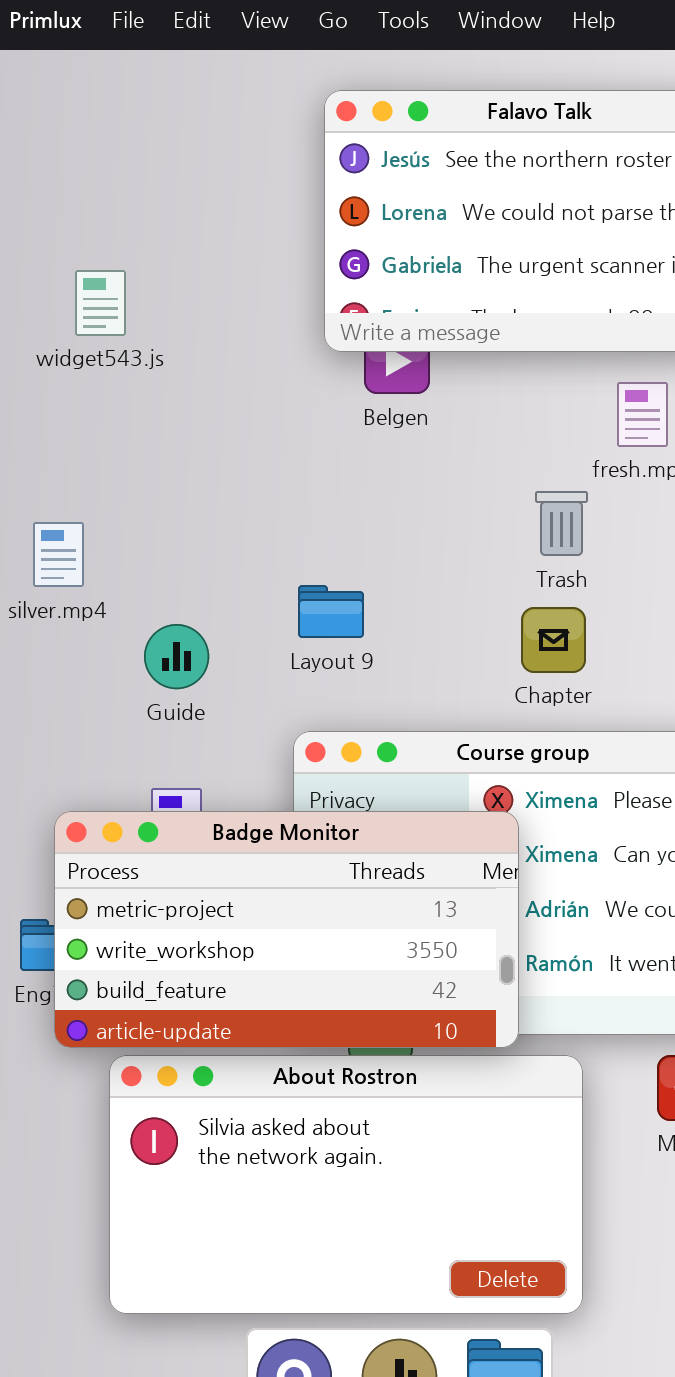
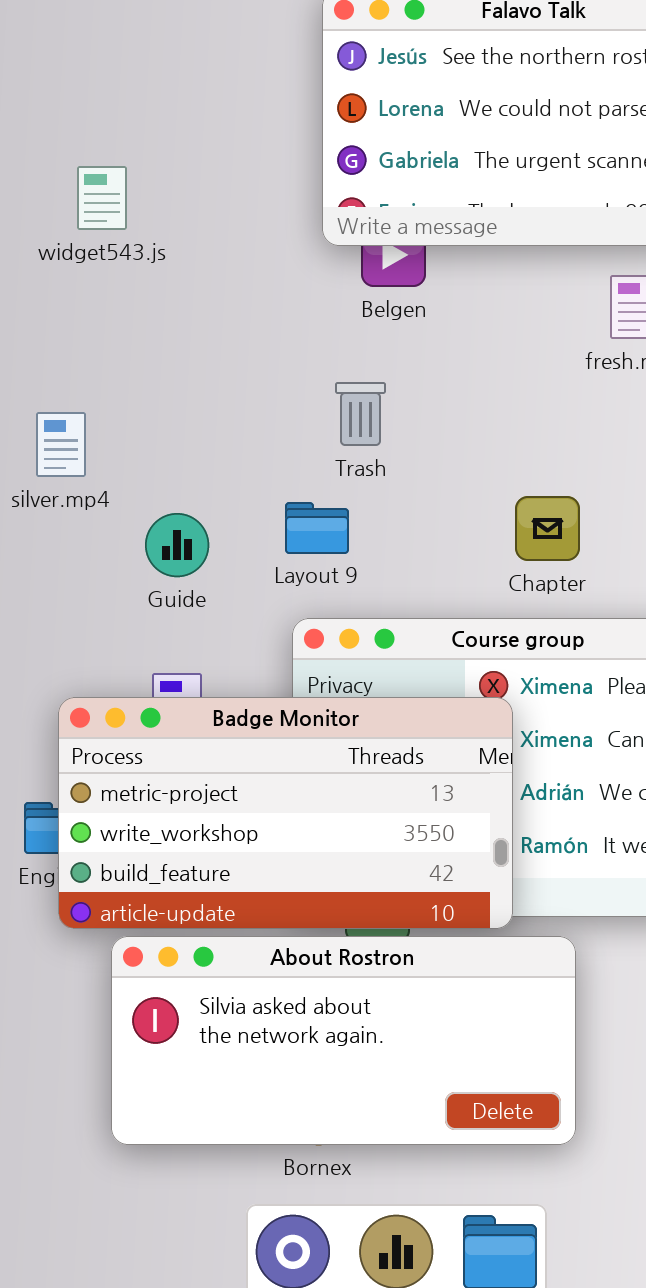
Trash: [535,491,588,556] -> [335,382,386,446], moved
Layout 9: [298,585,364,638] -> [285,502,349,554], moved
About Rostron: [109,1055,583,1314] -> [111,936,576,1145], resized

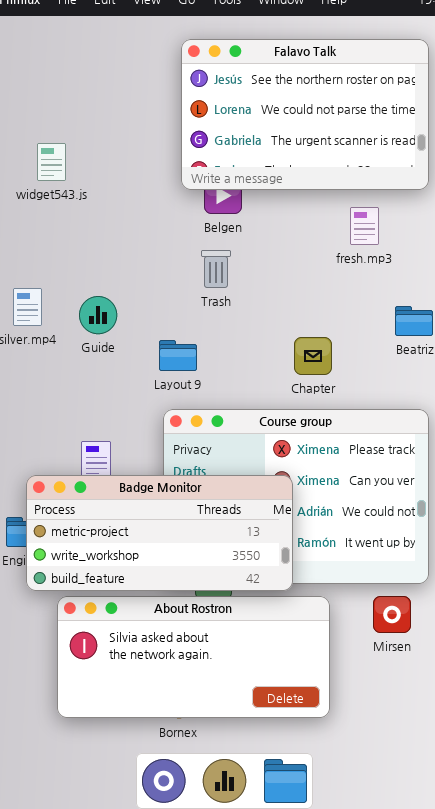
Trash: [335,382,386,446] -> [201,250,231,288], moved
Guide: [145,513,209,577] -> [79,296,117,334], moved
Badge Monitor: [58,697,513,929] -> [26,475,293,591], resized

